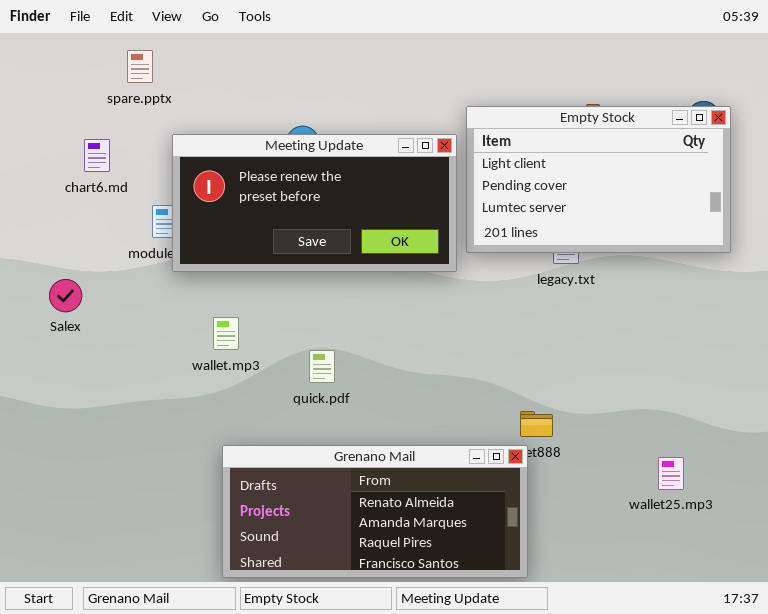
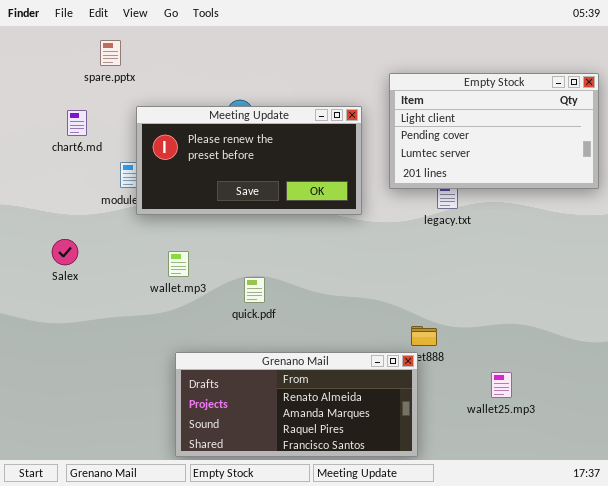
Empty Stock: [466,106,731,253] -> [389,73,599,189], moved
Salex: [49,279,82,312] -> [52,239,78,265], moved
wallet25.mp3: [658,457,684,490] -> [491,372,512,398], moved

